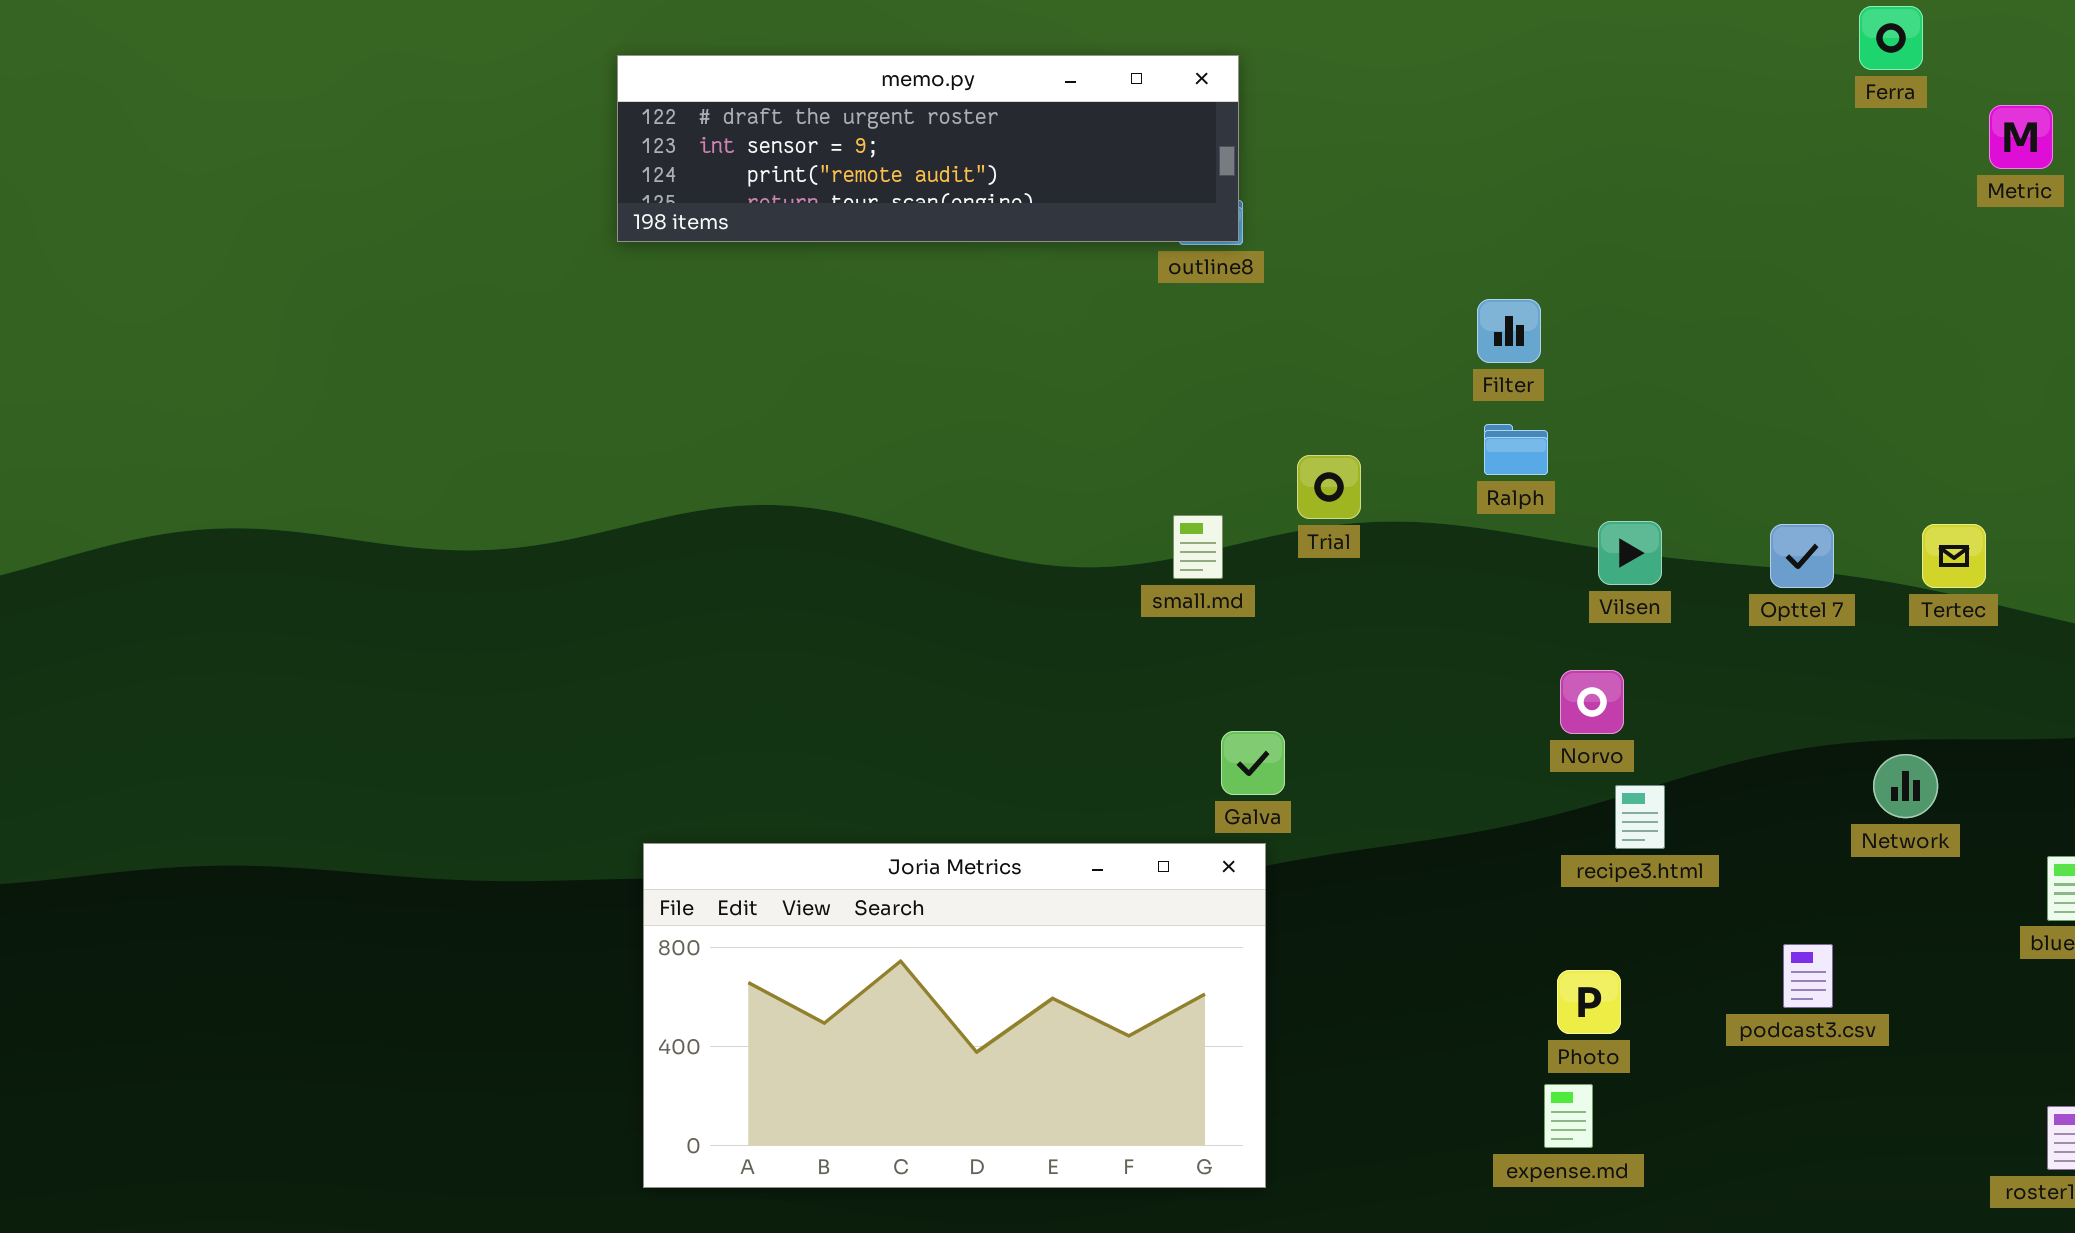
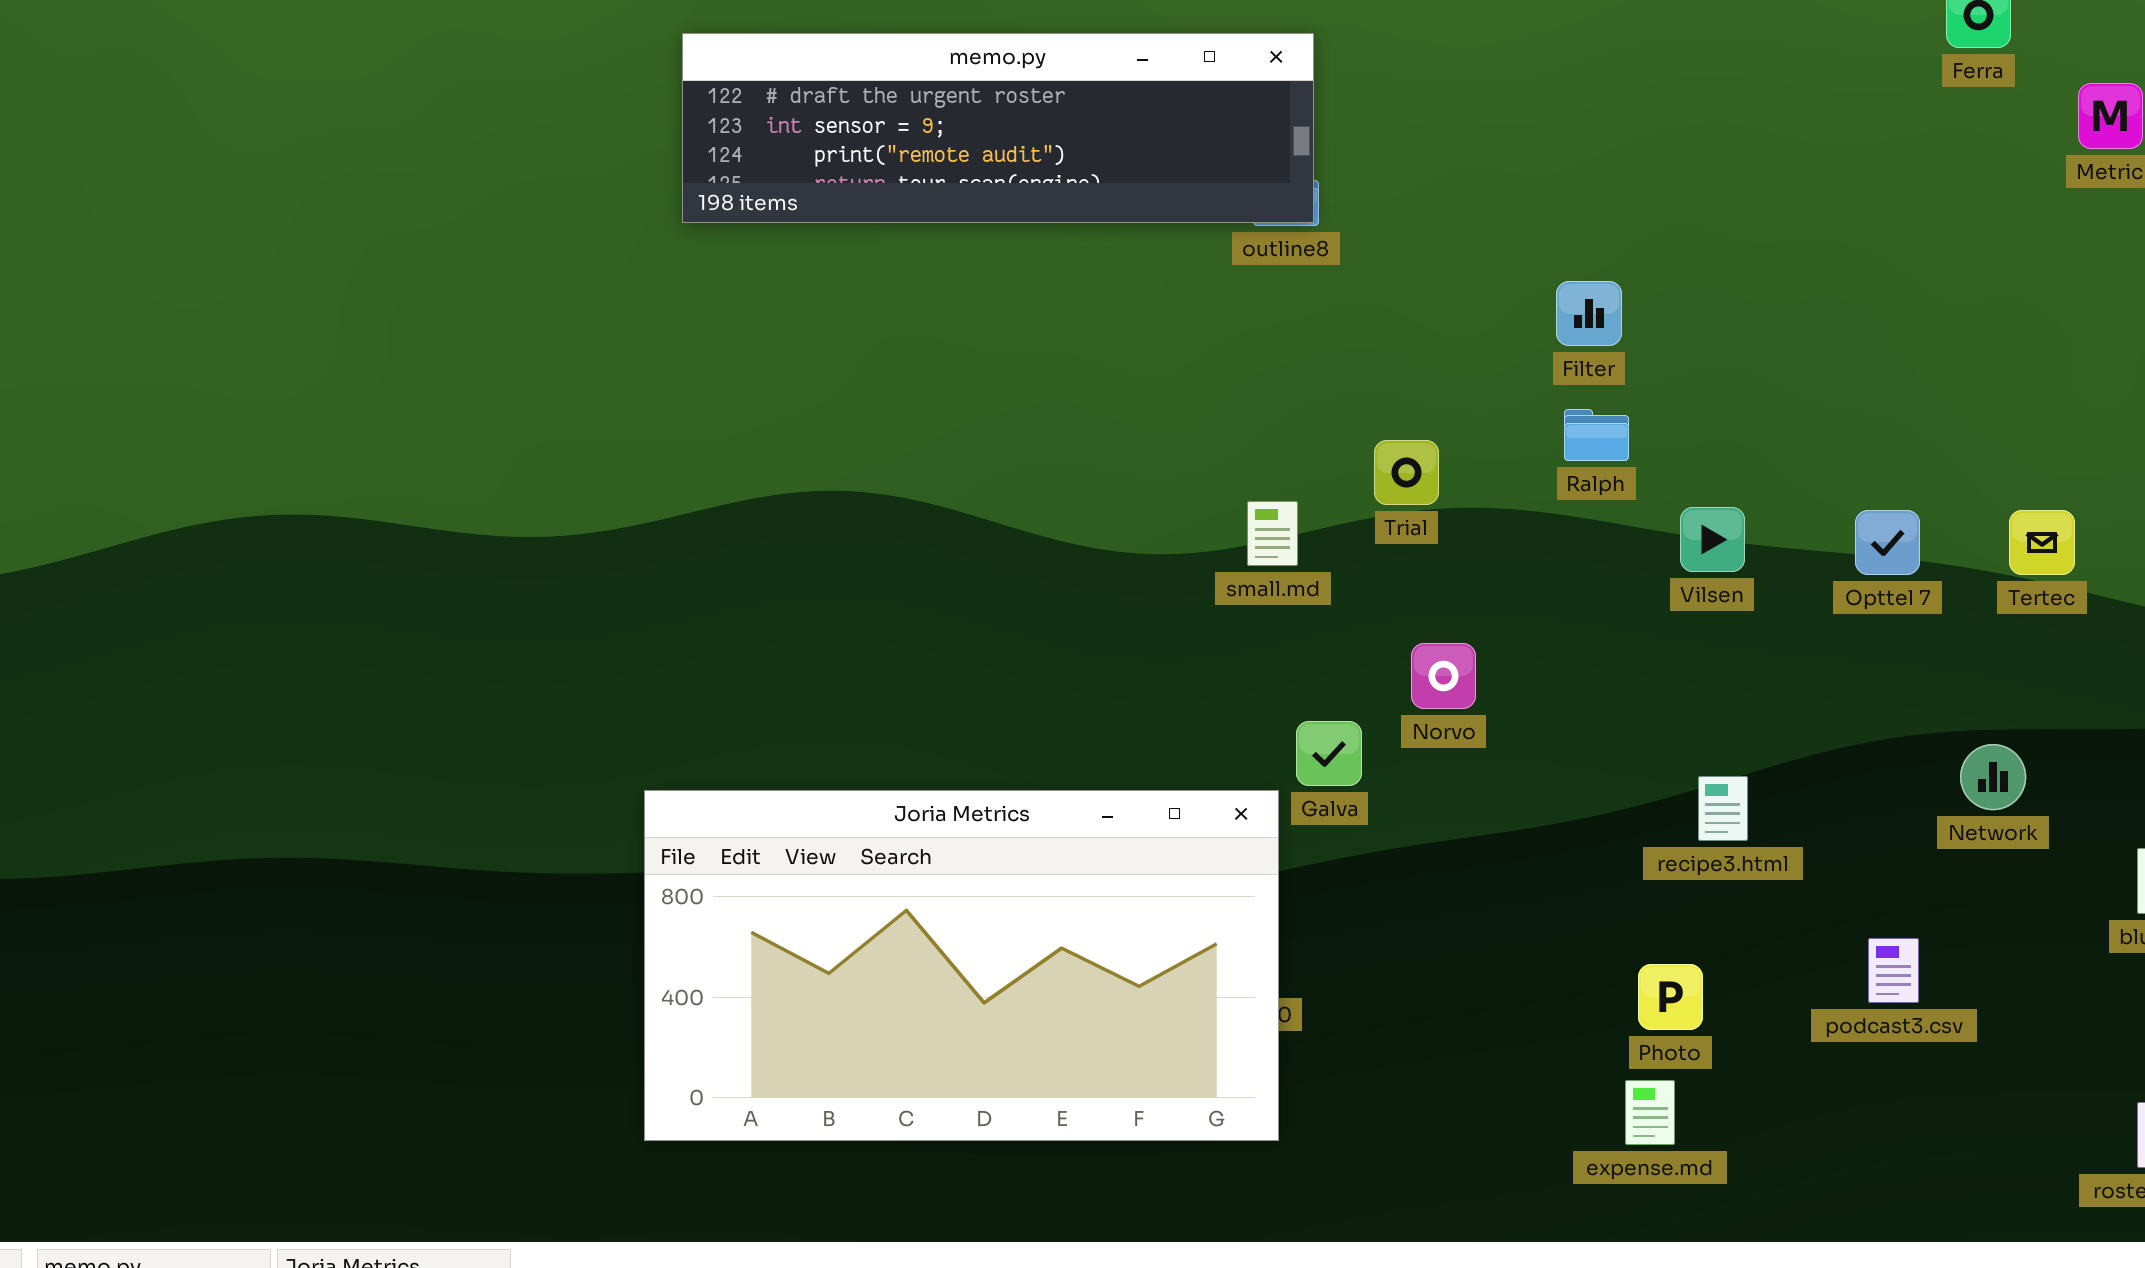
Norvo: [1560,670,1624,734] -> [1411,643,1476,709], moved
Joria Metrics: [643,843,1266,1188] -> [644,790,1279,1141], moved

